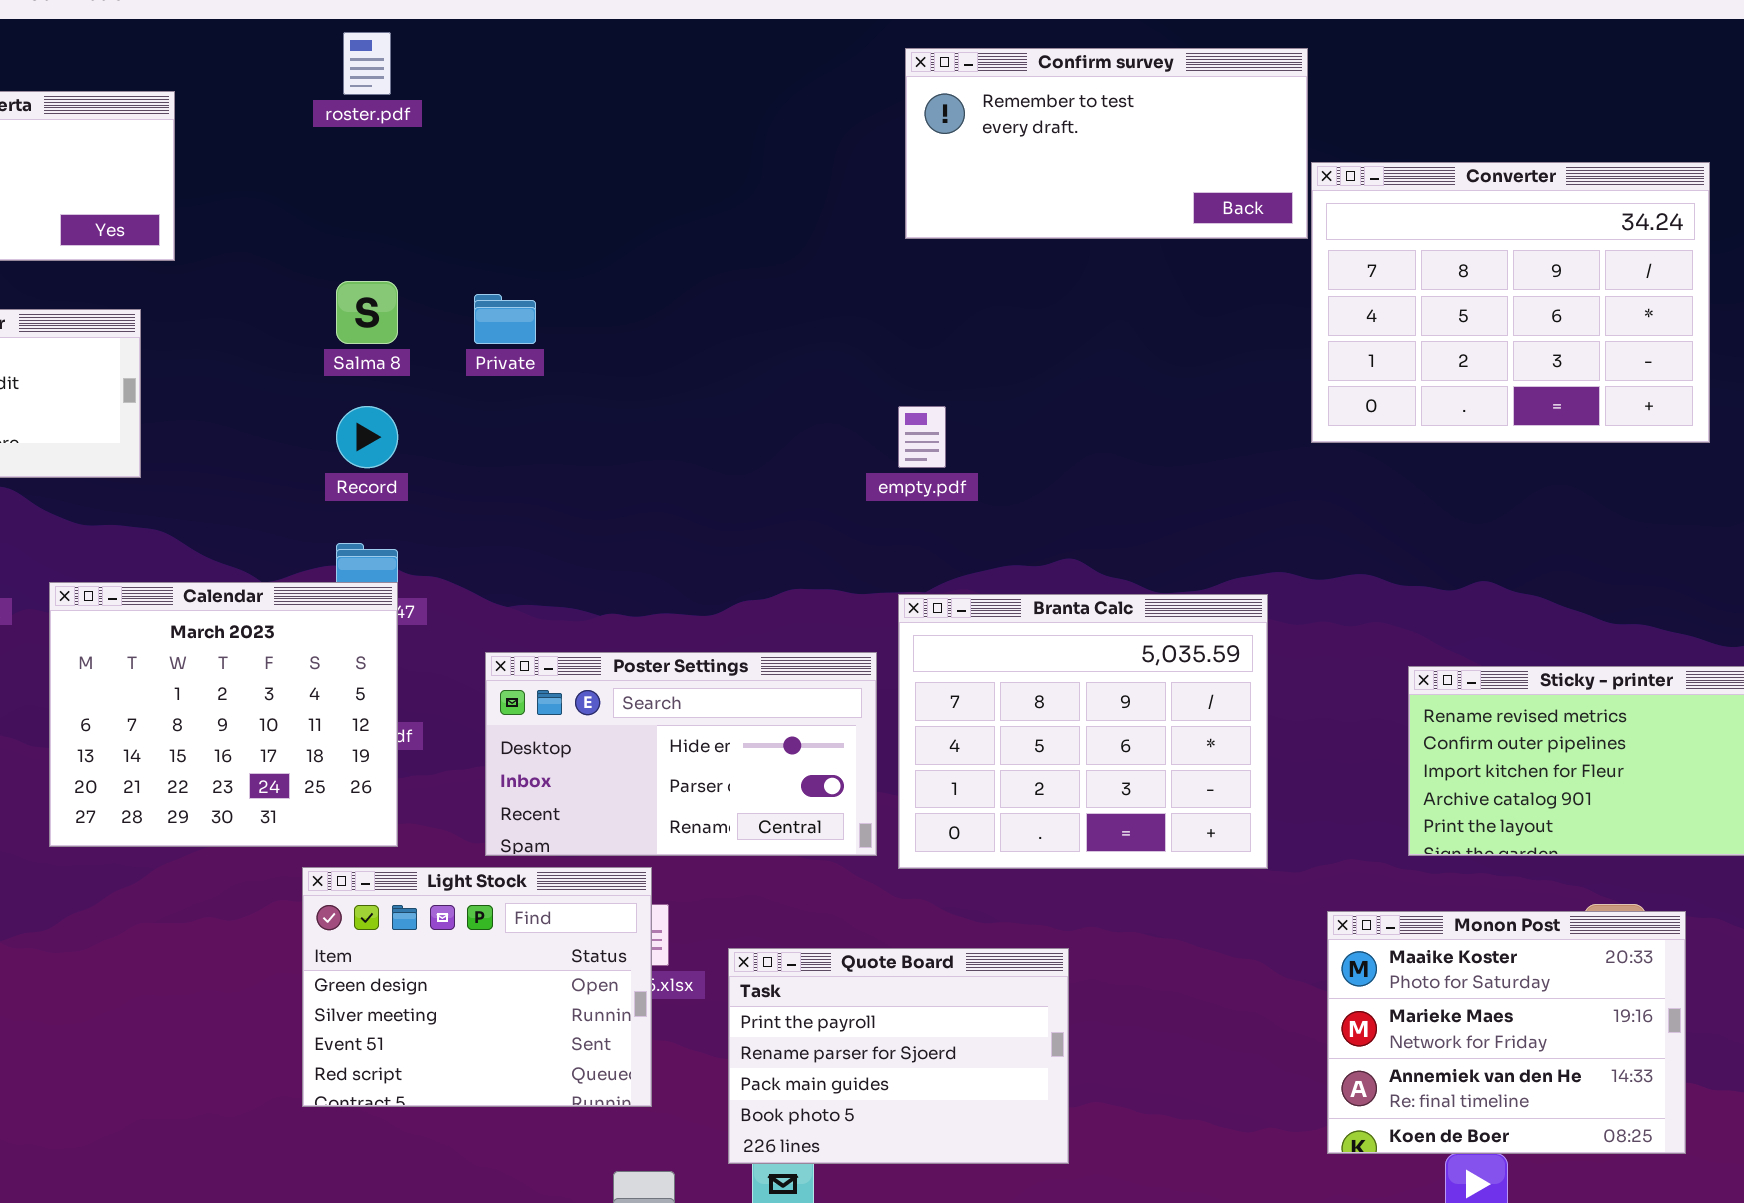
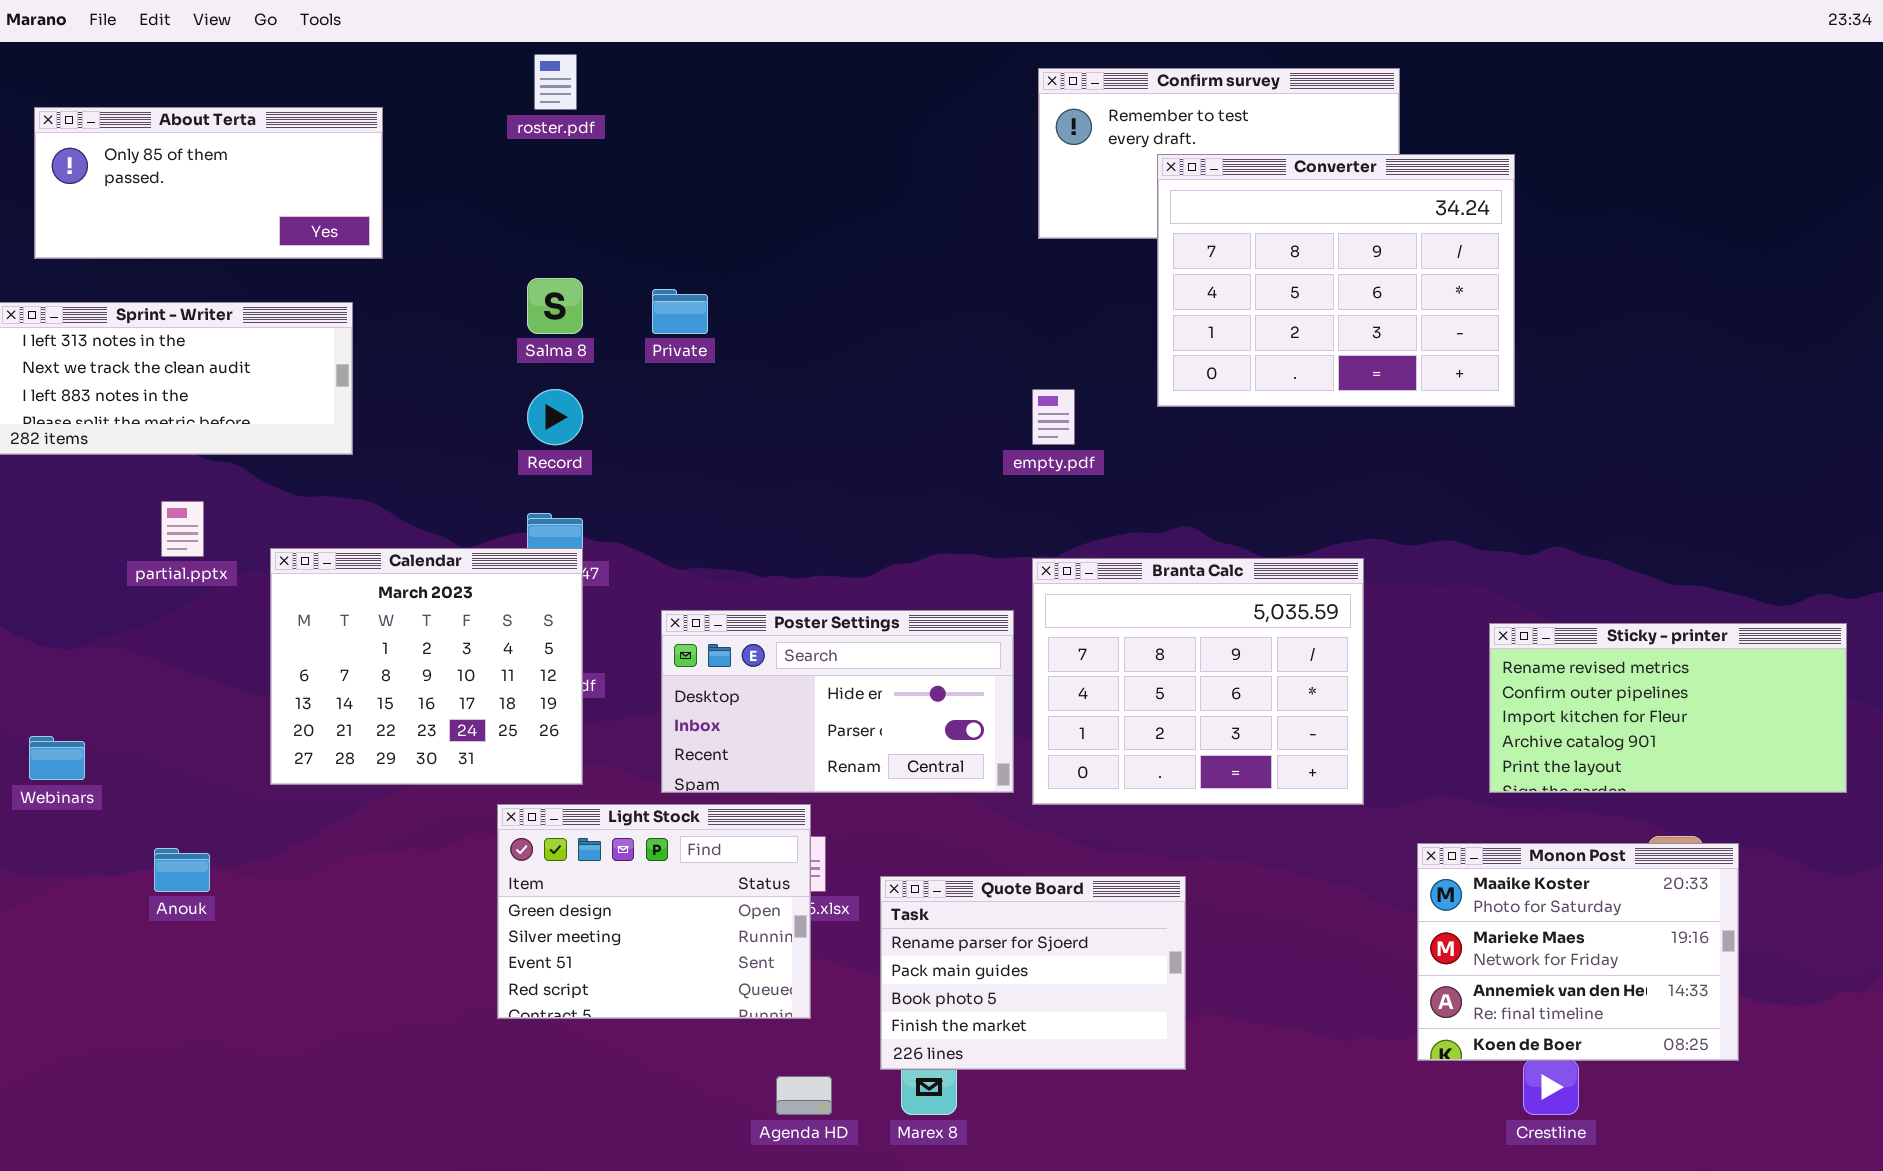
Converter: [1311,162,1710,443] -> [1157,154,1515,407], moved
Quote Board: [728,948,1069,1164] -> [880,876,1186,1070], scrolled down 1 row

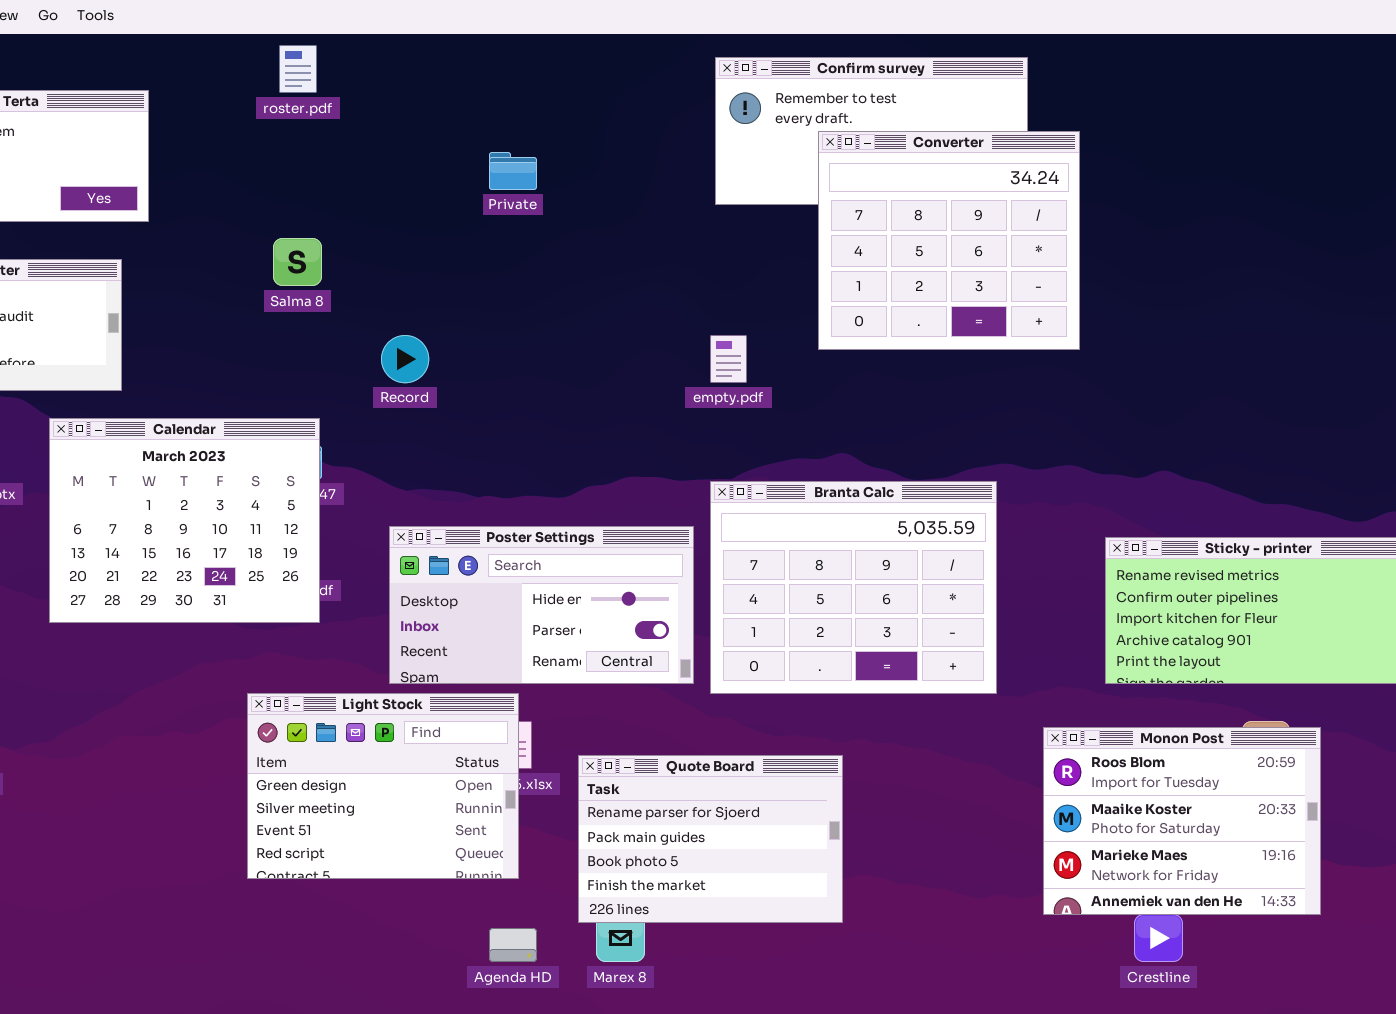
Converter: [1157,154,1515,407] -> [818,131,1080,350], resized
Private: [652,289,708,334] -> [489,152,537,190], moved
Record: [527,389,583,445] -> [381,335,429,383], moved
Calendar: [270,548,583,785] -> [49,418,320,623], moved
Monon Post: [1417,843,1739,1061] -> [1043,727,1321,915], scrolled up 1 row

